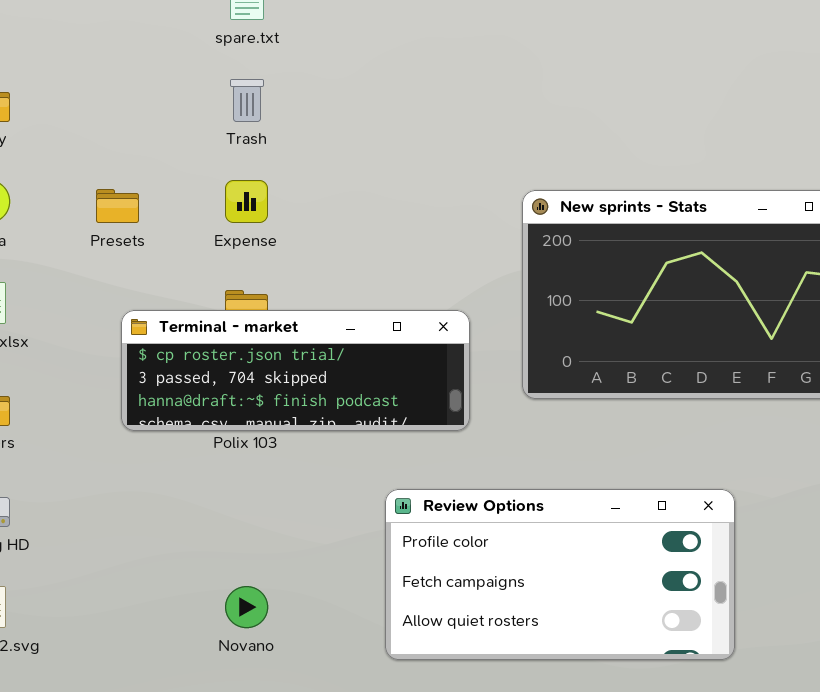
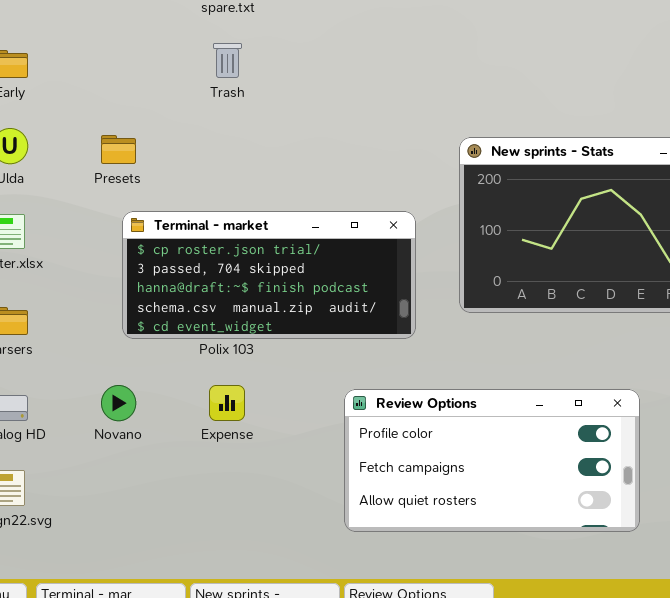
Expense: [225,180,268,223] -> [209,385,245,421], moved
Terminal - market: [121,310,470,431] -> [122,211,416,339], resized
Novano: [225,586,268,628] -> [101,385,136,421], moved

